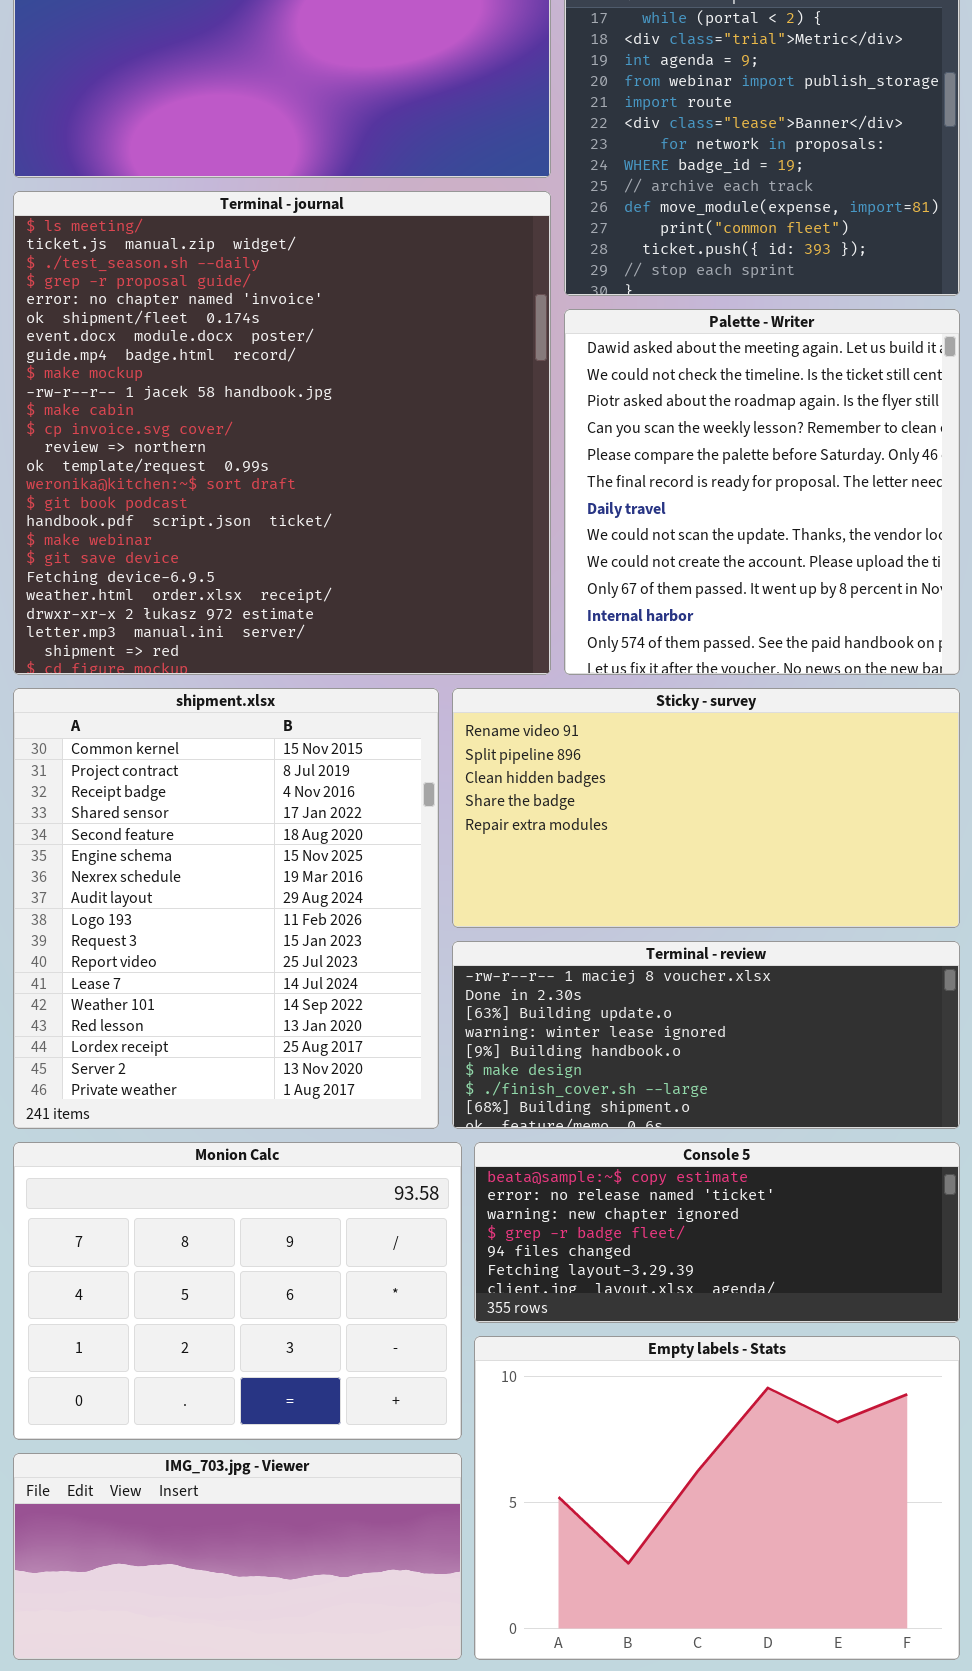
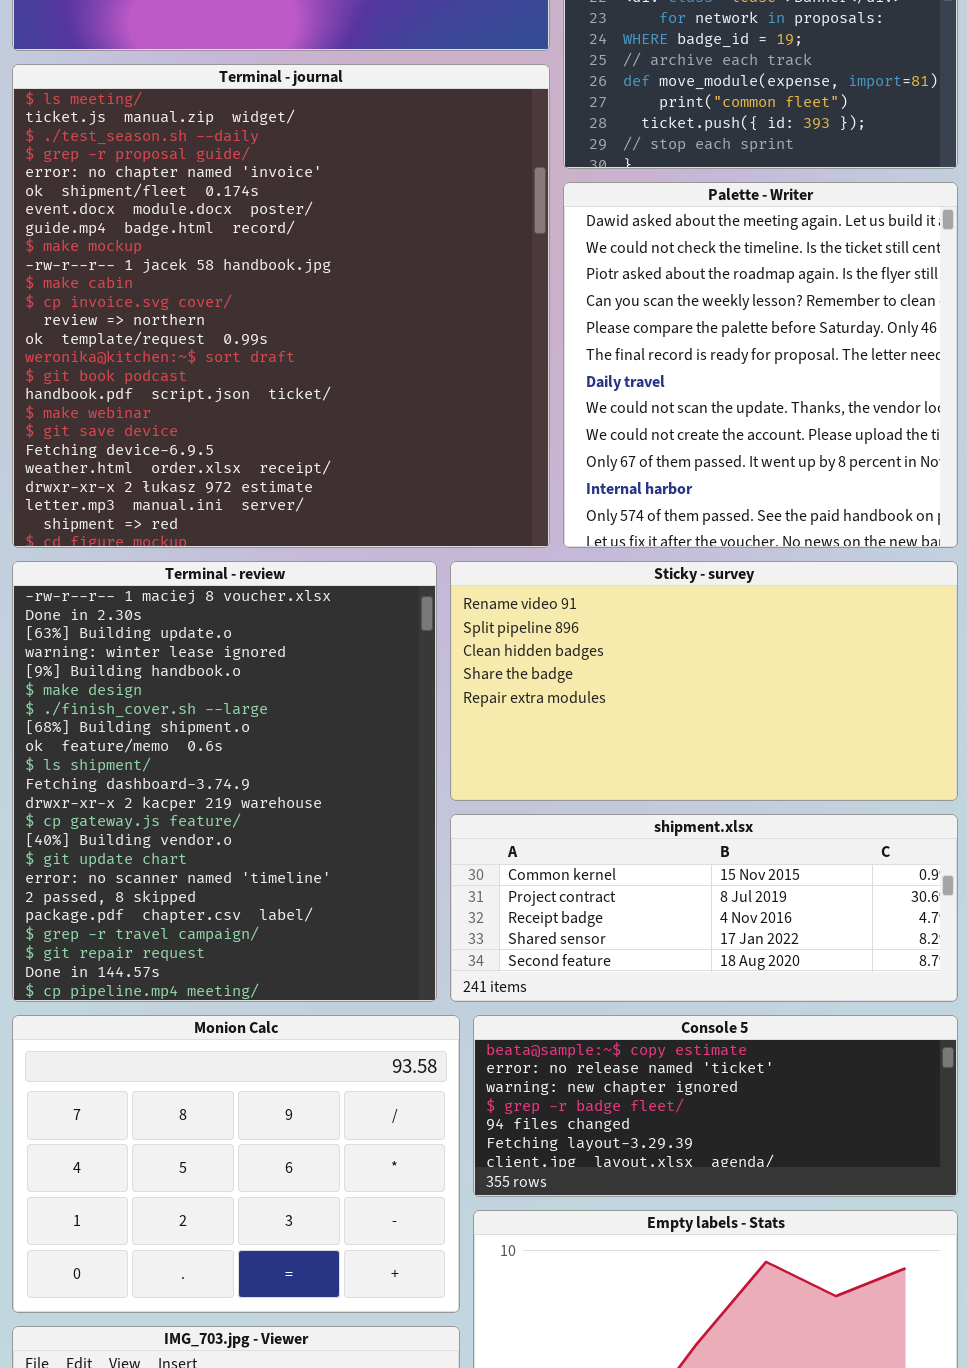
shipment.xlsx: [13,688,439,1129] -> [450,814,958,1002], moved, resized
Terminal - review: [452,941,960,1129] -> [12,561,437,1002], moved, resized

